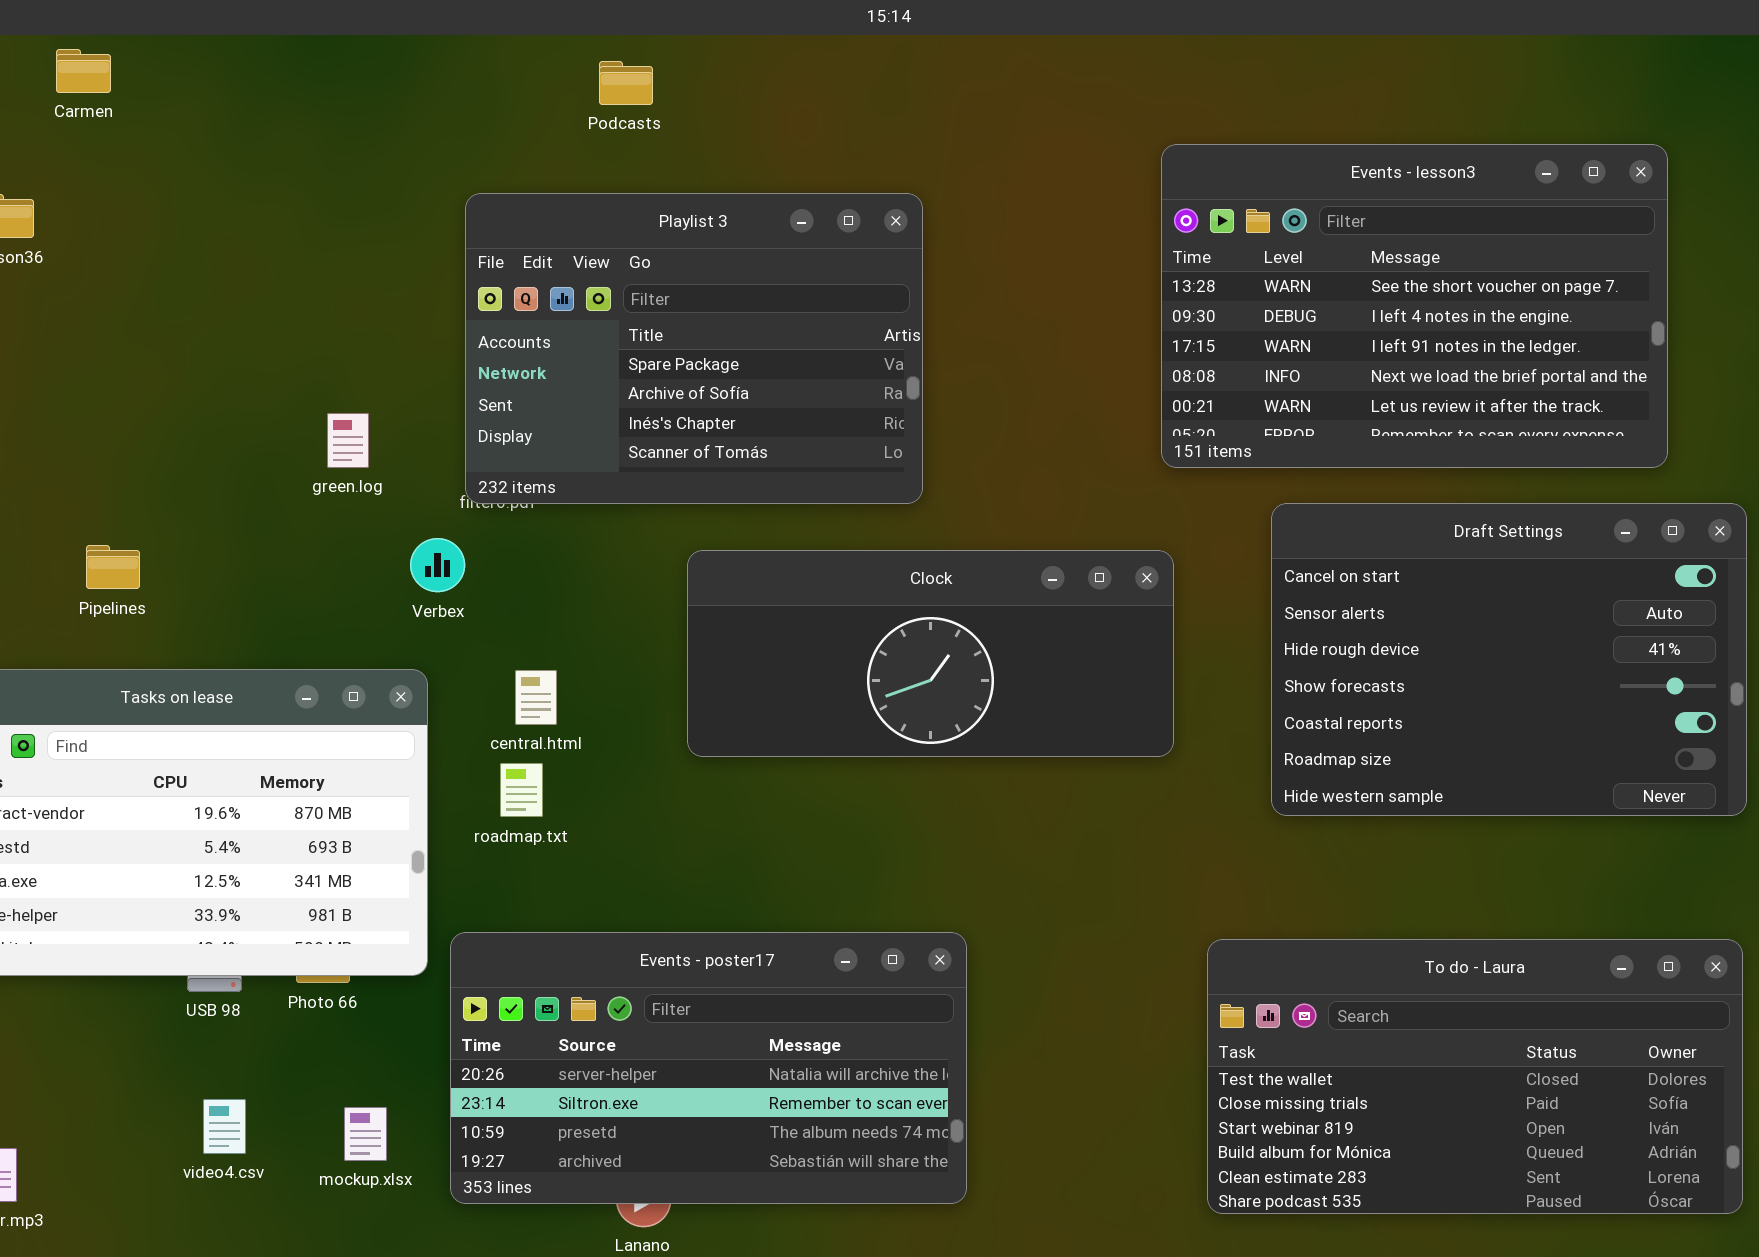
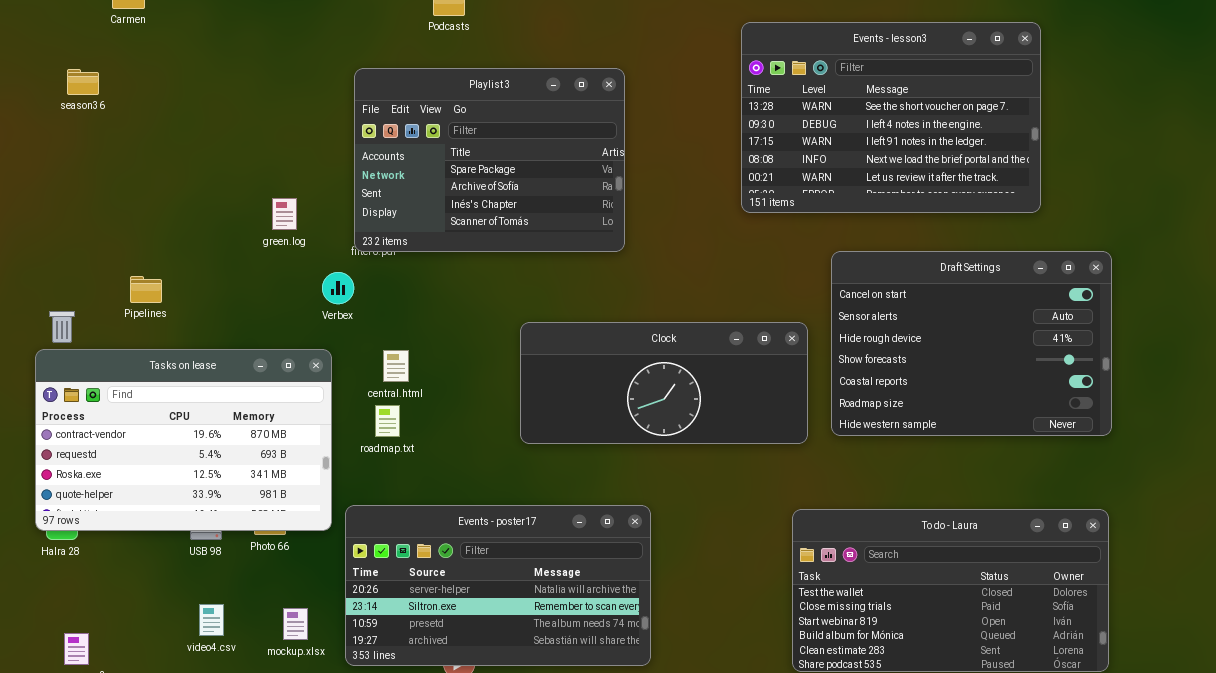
Events - lesson3: [1161,144,1668,468] -> [741,22,1041,213], moved
Clock: [687,550,1174,757] -> [520,322,808,444], moved

